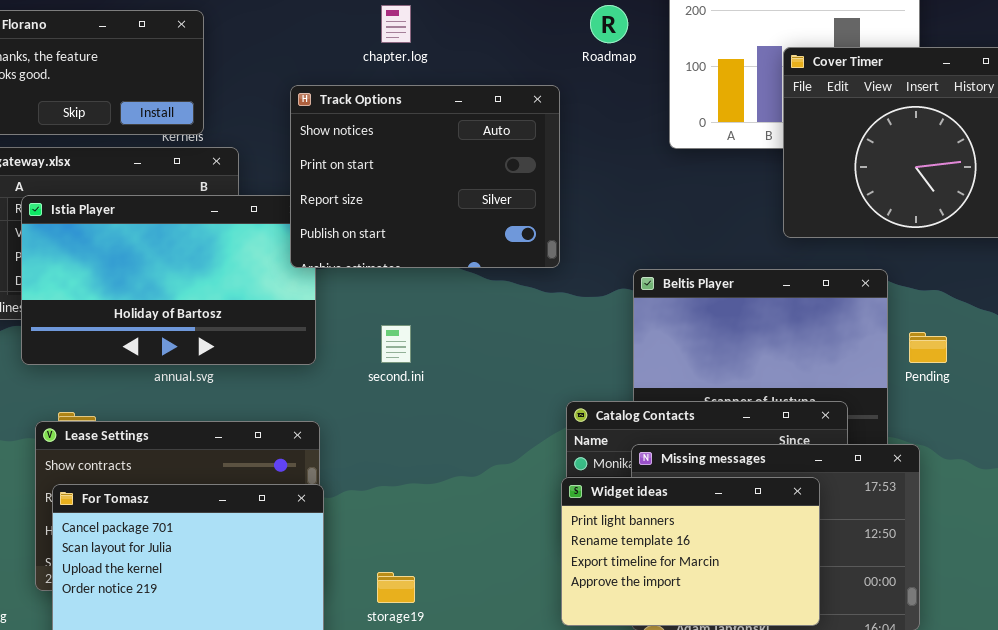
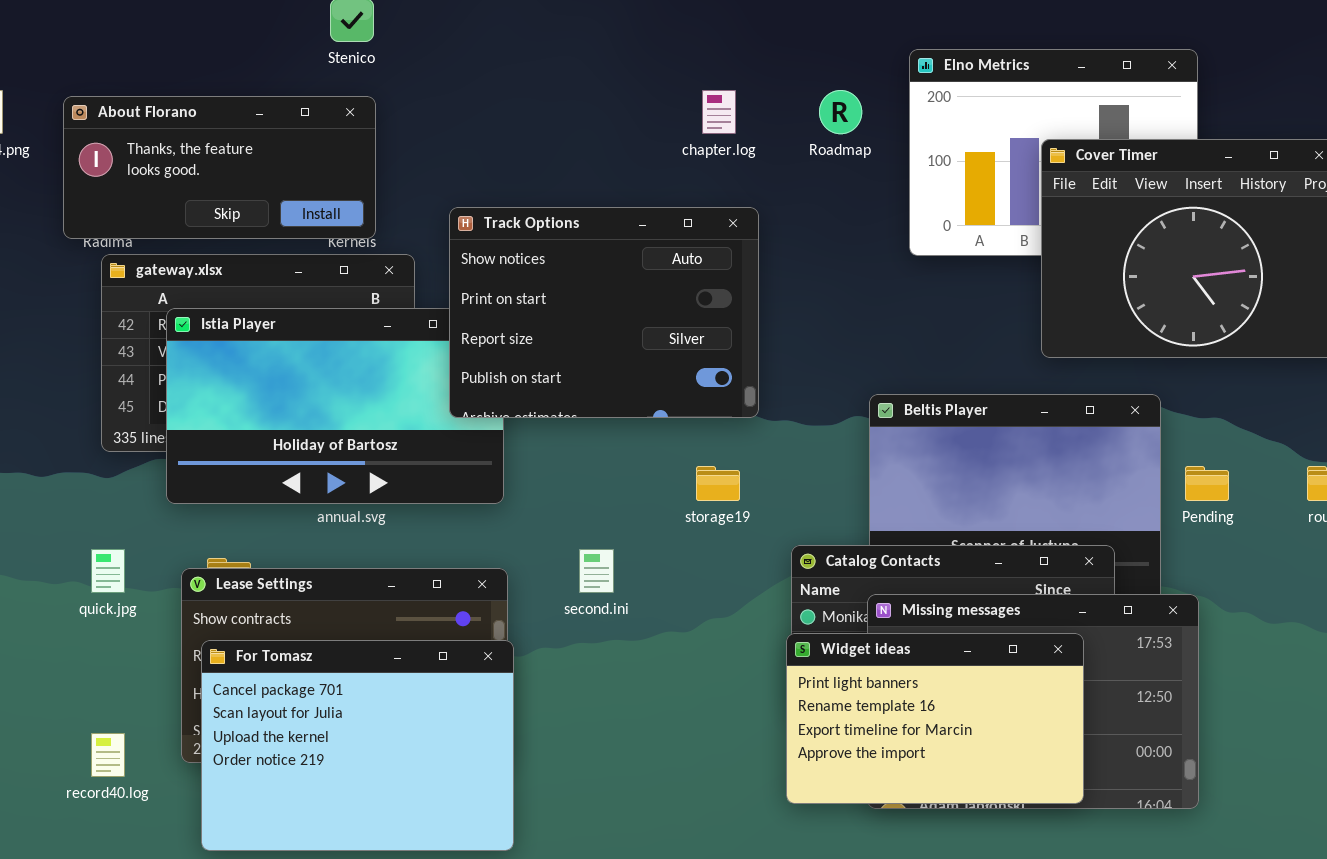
chapter.log: [381,5,411,43] -> [702,90,736,134], moved
Track Options: [290,85,560,268] -> [449,207,759,418], moved
second.ini: [381,325,411,363] -> [579,549,614,593], moved
storage19: [377,572,415,603] -> [696,466,740,501], moved

